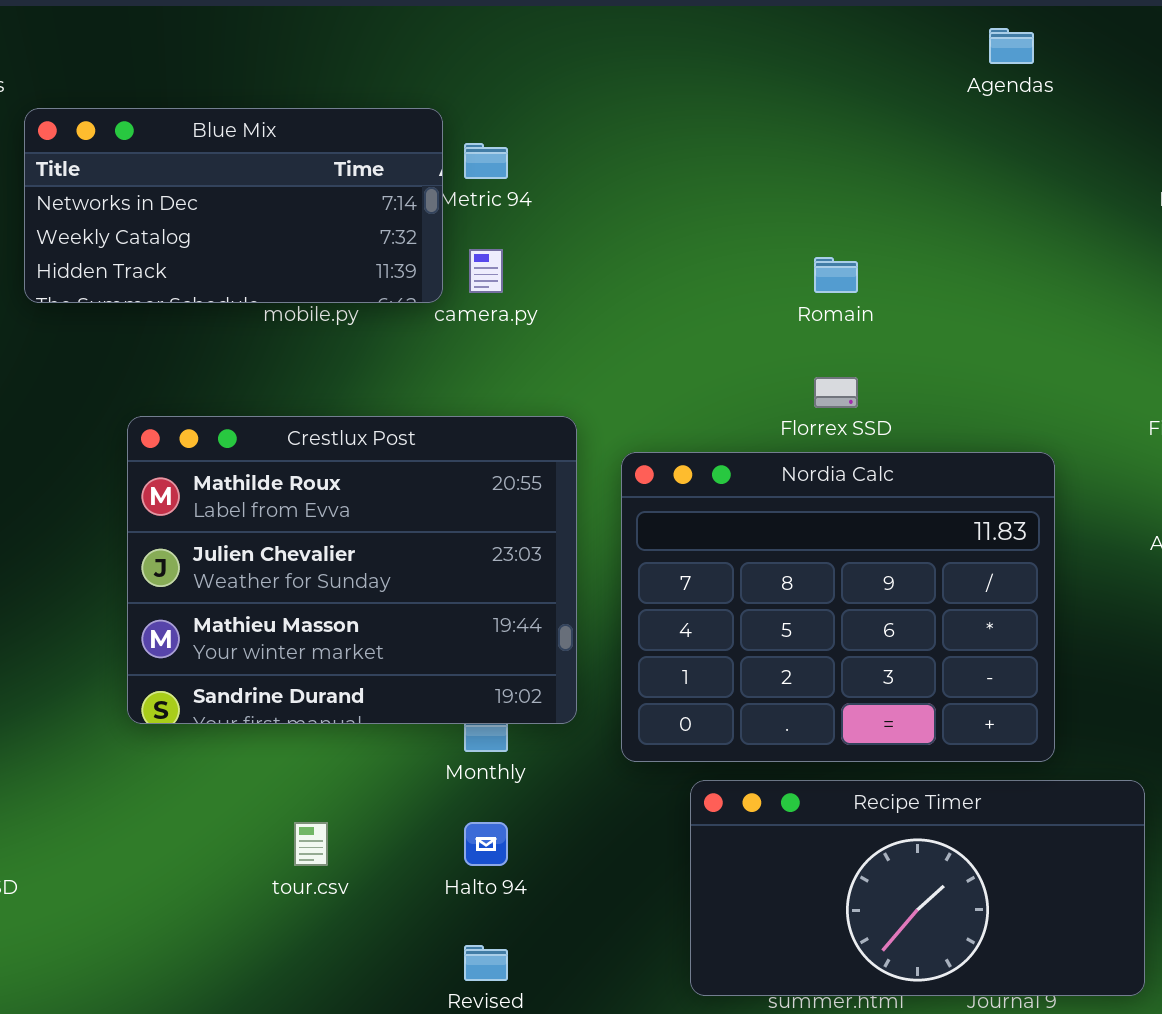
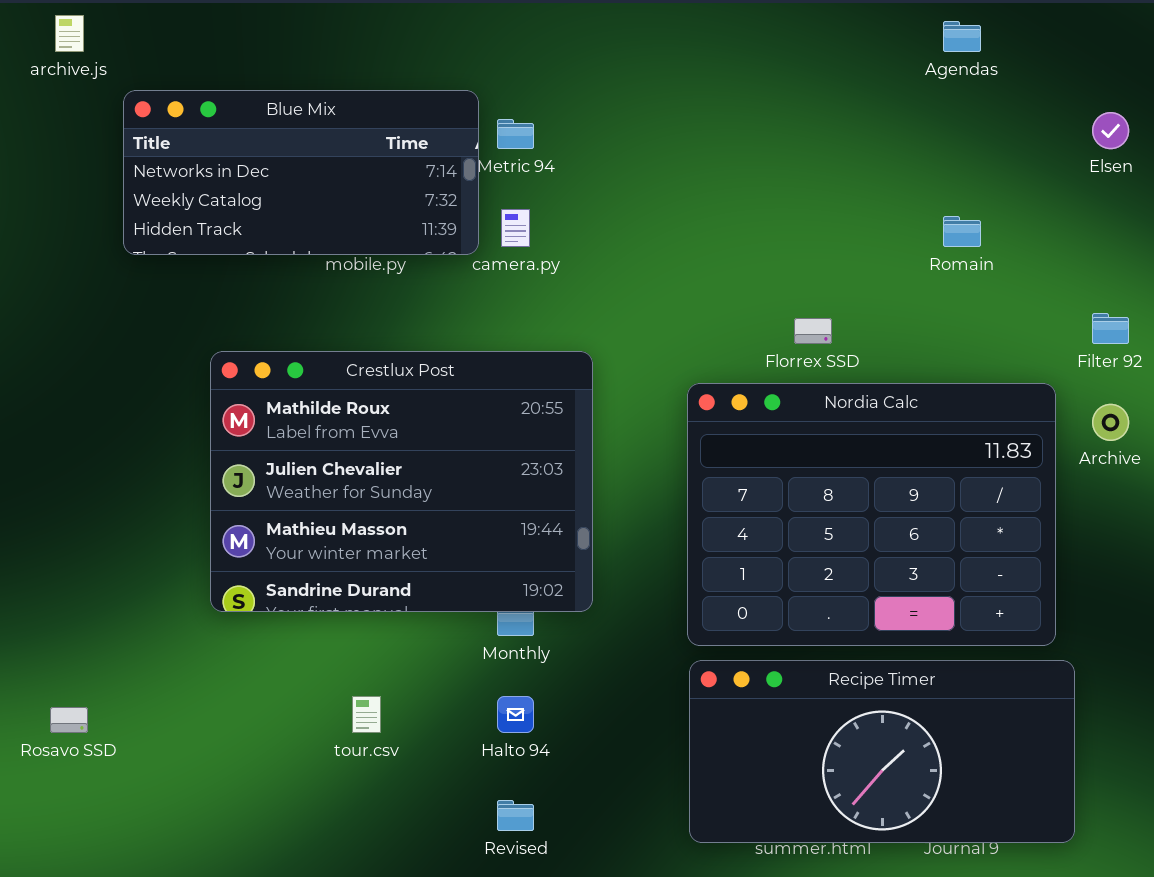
Romain: [814,257,858,293] -> [943,216,981,247], moved
Nordia Calc: [621,452,1055,762] -> [687,383,1056,646], moved

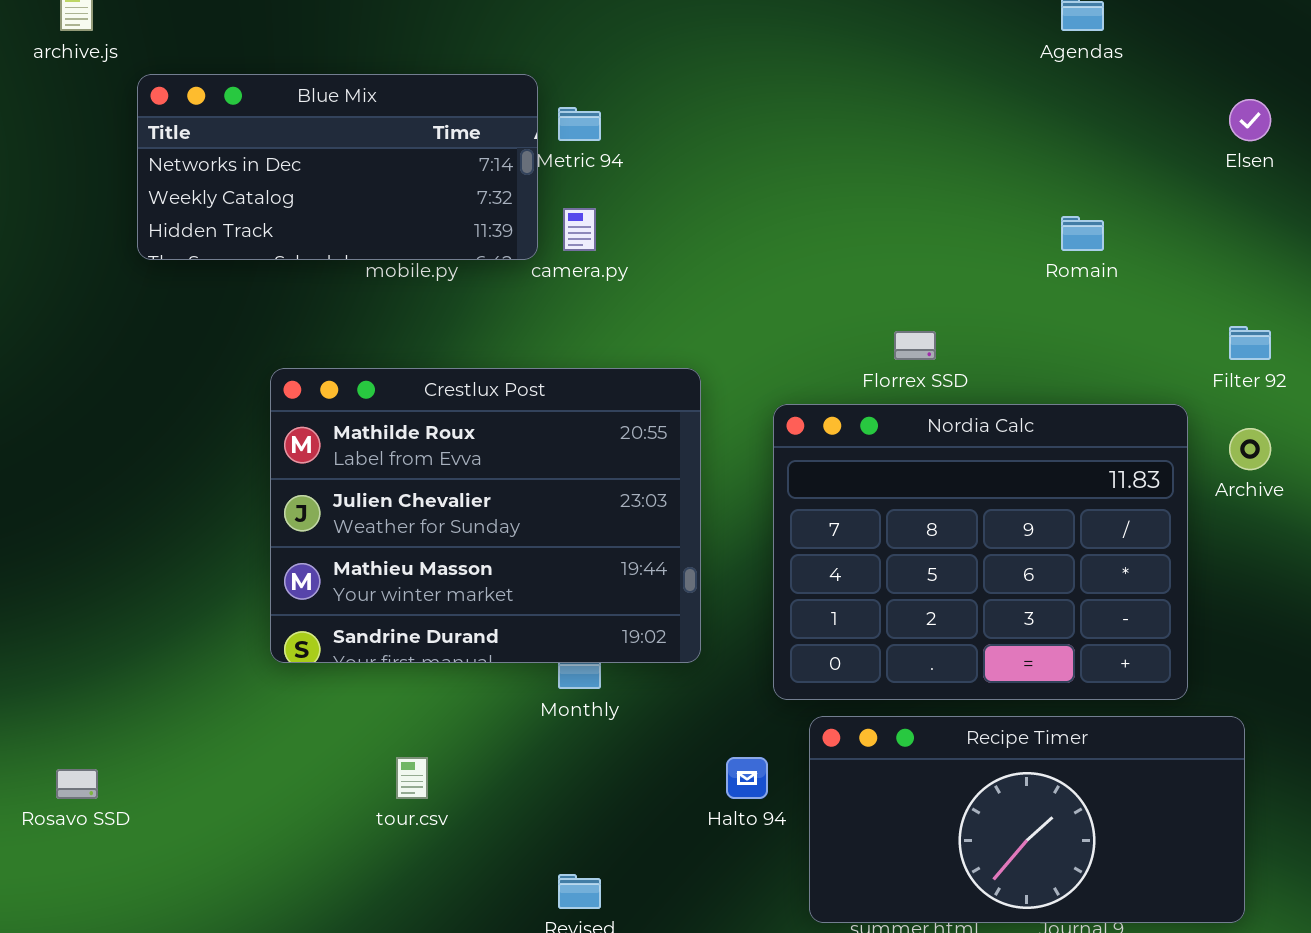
Crestlux Post: [210,351,593,612] -> [270,368,701,663], moved
Recipe Timer: [689,660,1075,843] -> [809,716,1245,923], moved
Halto 94: [497,696,534,733] -> [726,757,768,799], moved

